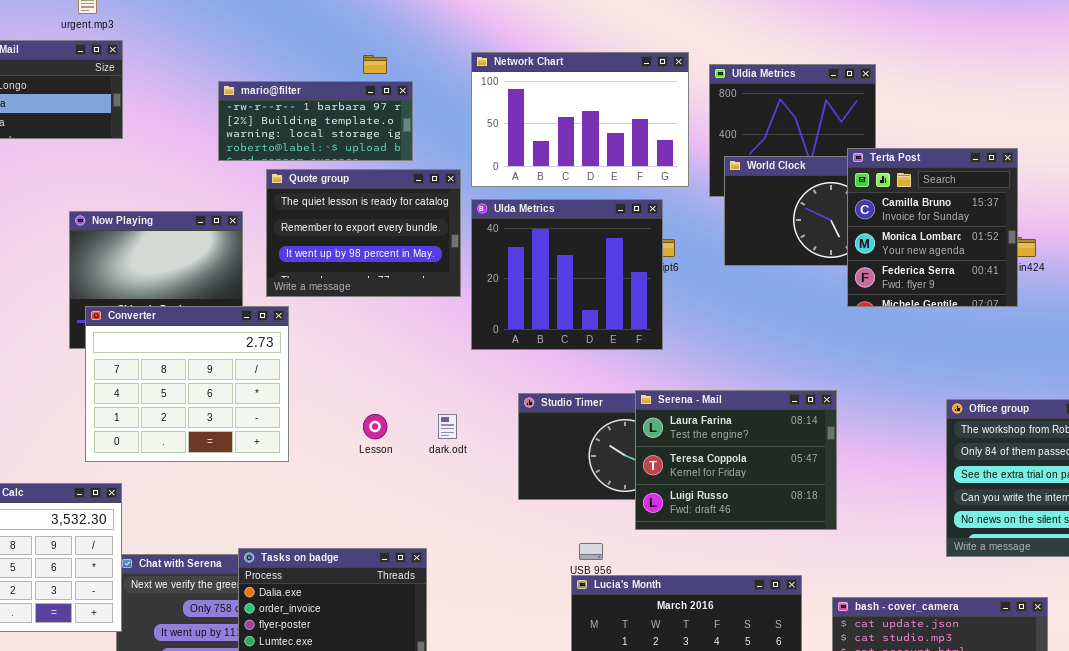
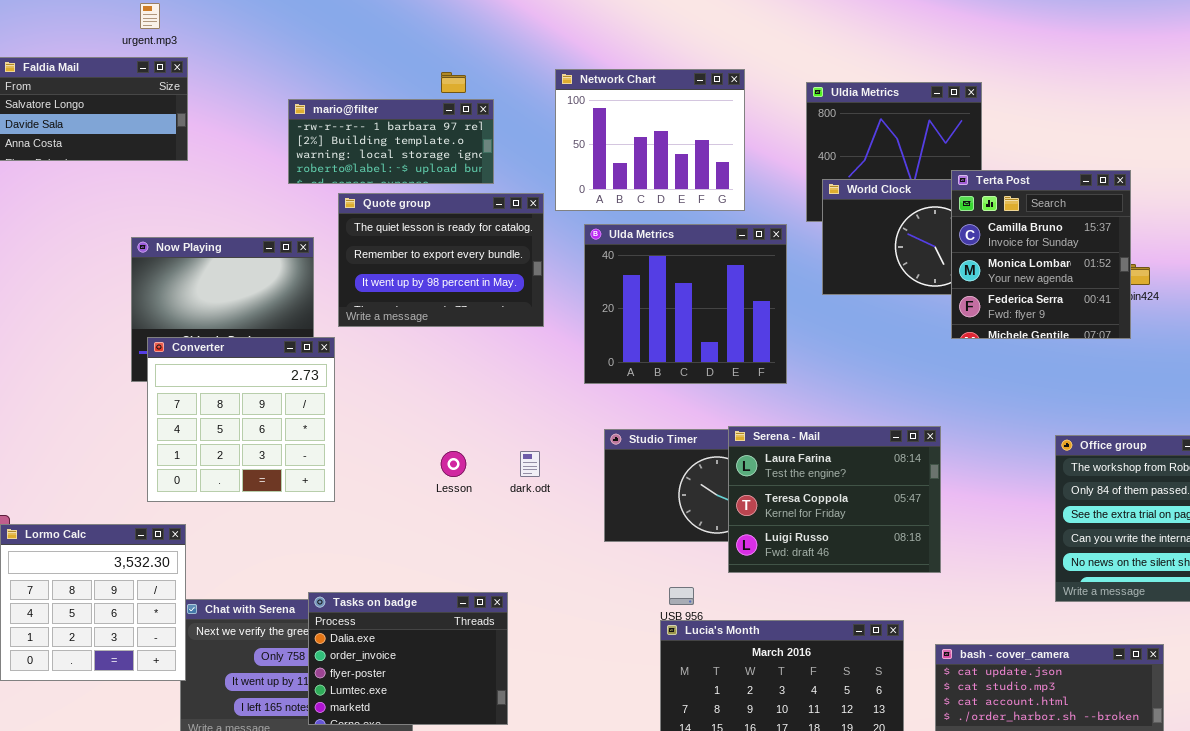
Network Chart: [471,52,689,187] -> [555,69,745,211], resized
Ulda Metrics: [471,199,663,350] -> [584,224,787,384], moved
Converter: [85,306,289,462] -> [147,337,335,502], resized

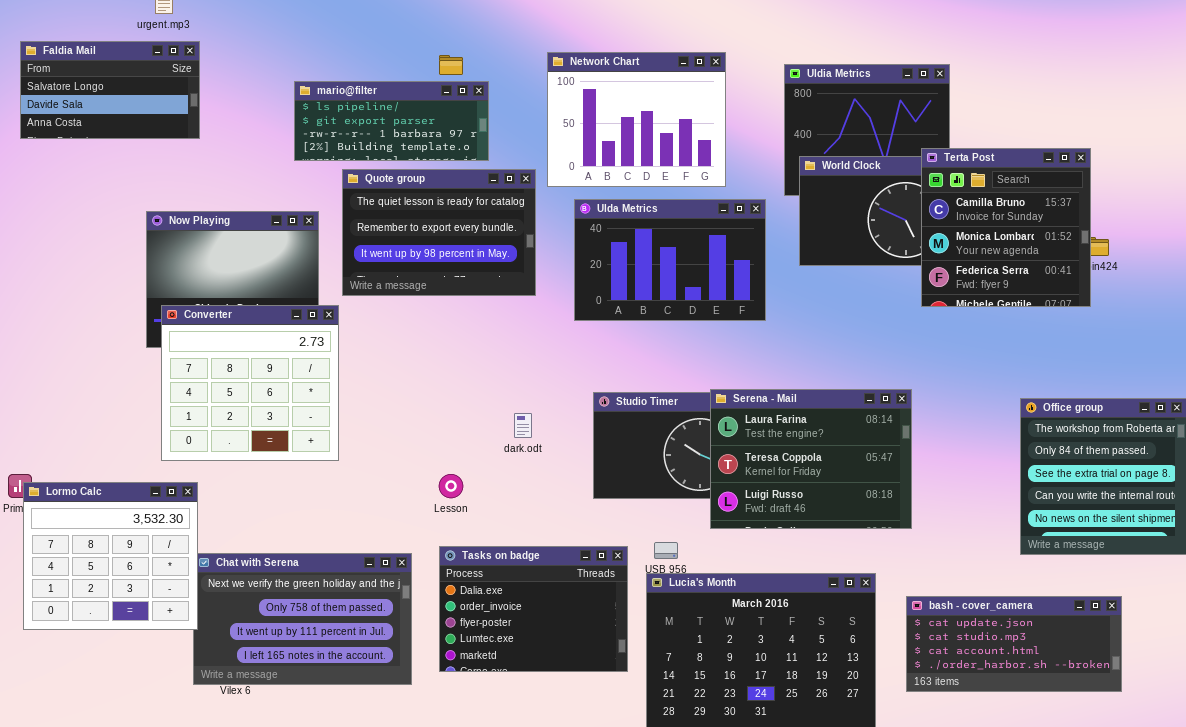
mario@filter: [288,99,494,184] -> [294,81,489,161], scrolled up 2 rows
Ulda Metrics: [584,224,787,384] -> [574,199,766,321], resized
Lesson: [441,451,466,477] -> [439,474,463,498], moved
Tasks on badge: [308,592,508,725] -> [439,546,628,672], moved

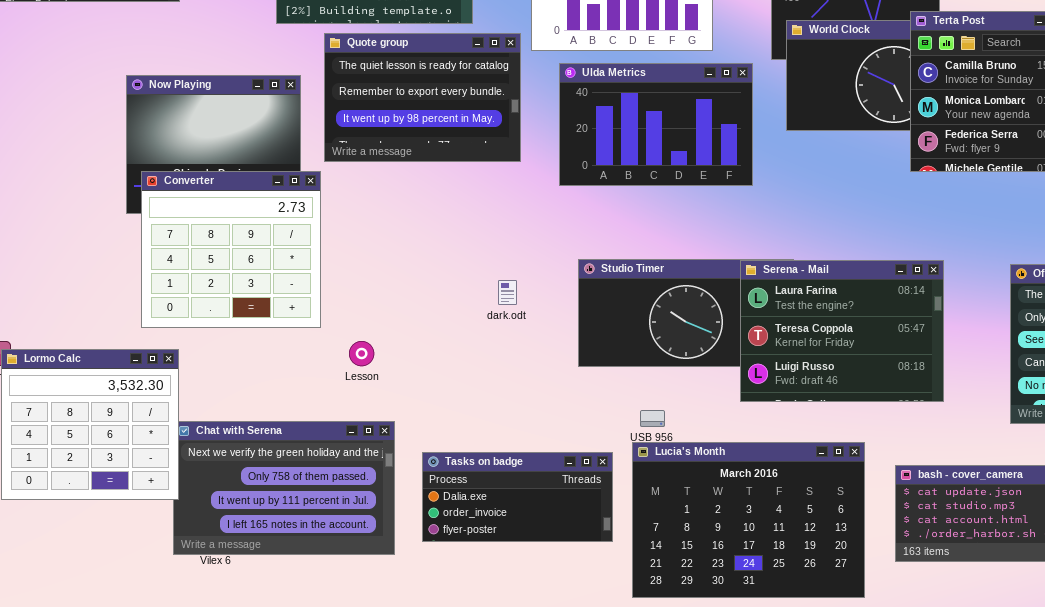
Serena - Mail: [710,389,912,529] -> [740,260,944,402], moved
Lesson: [439,474,463,498] -> [349,341,374,366], moved
Tasks on badge: [439,546,628,672] -> [422,452,613,542], resized

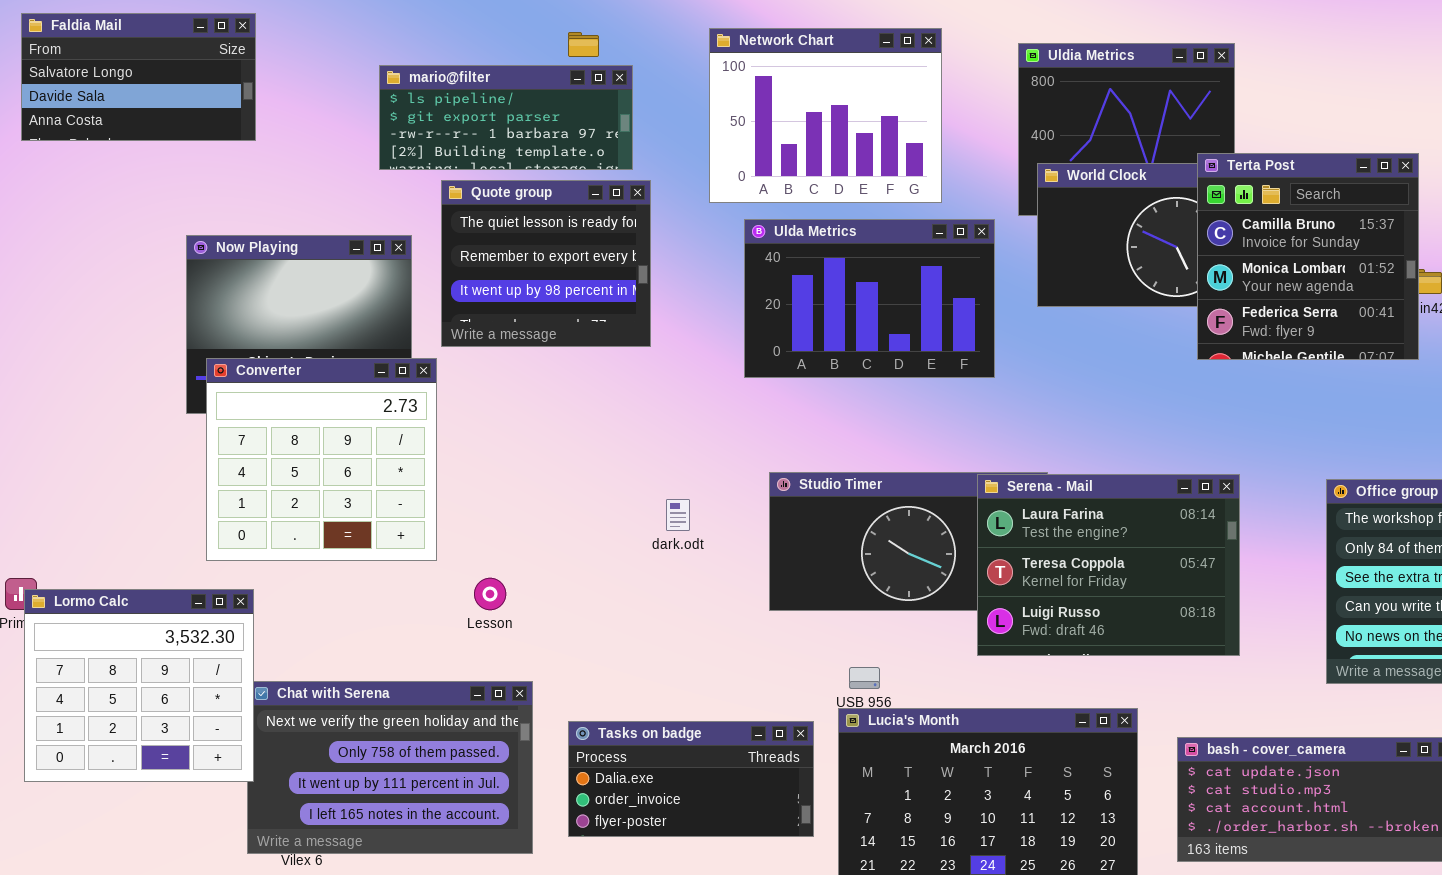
Quote group: [324,33,521,162] -> [441,180,651,347], resized

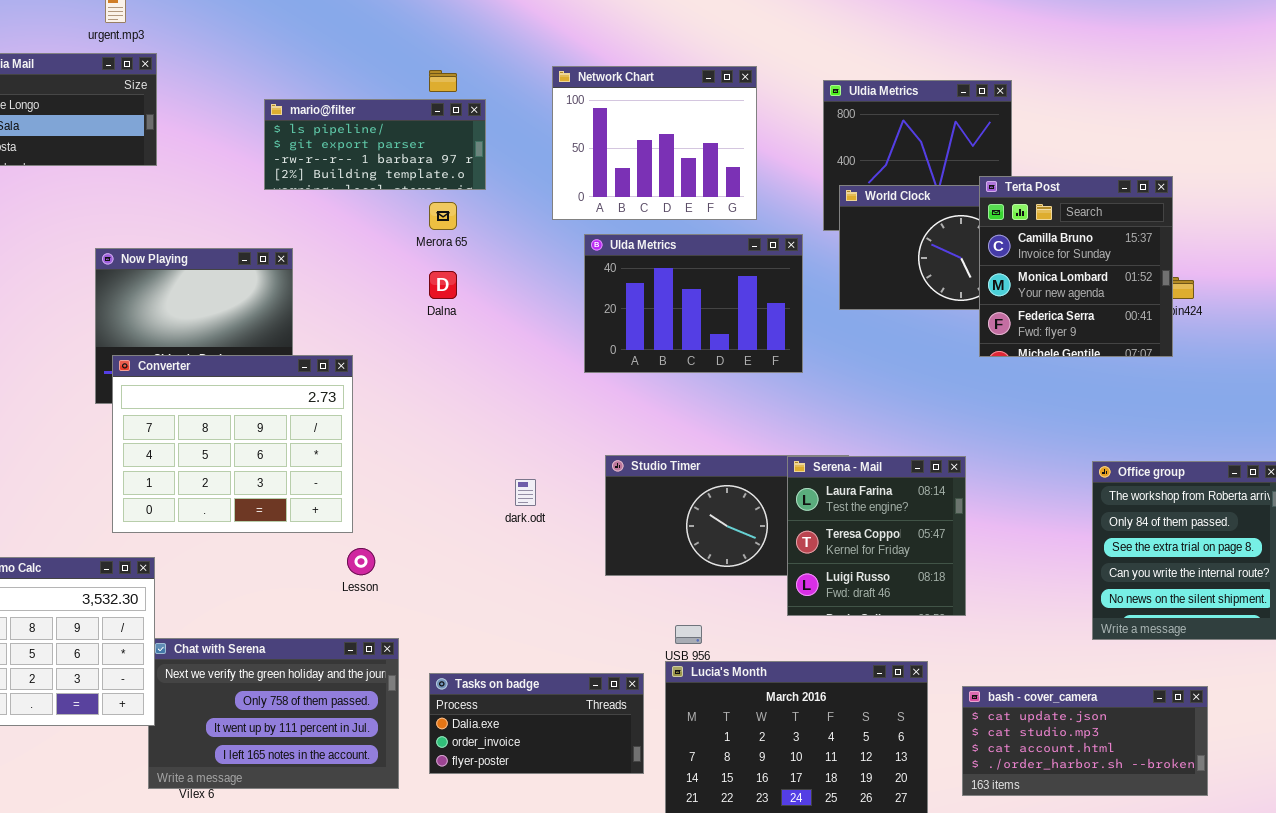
Quote group: [441,180,651,347] -> none, closed
Converter: [206,358,437,561] -> [112,355,353,533], resized
Serena - Mail: [977,474,1240,656] -> [787,456,966,616], resized

